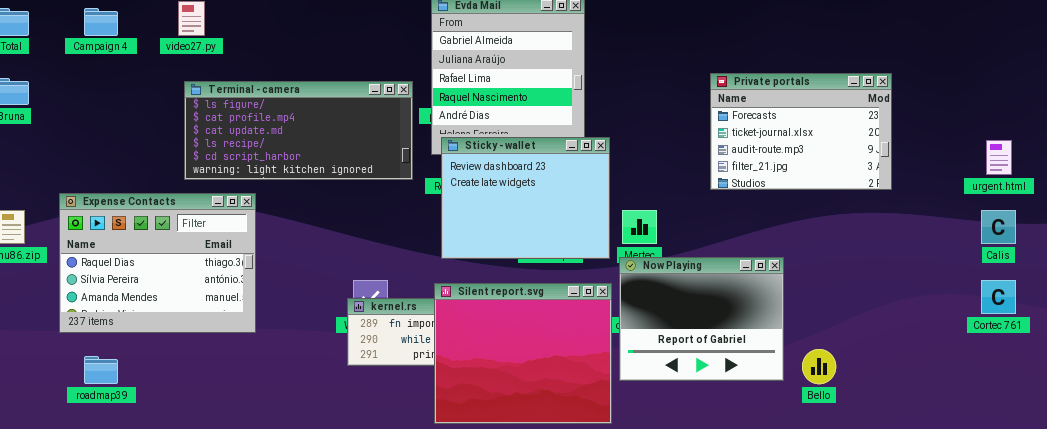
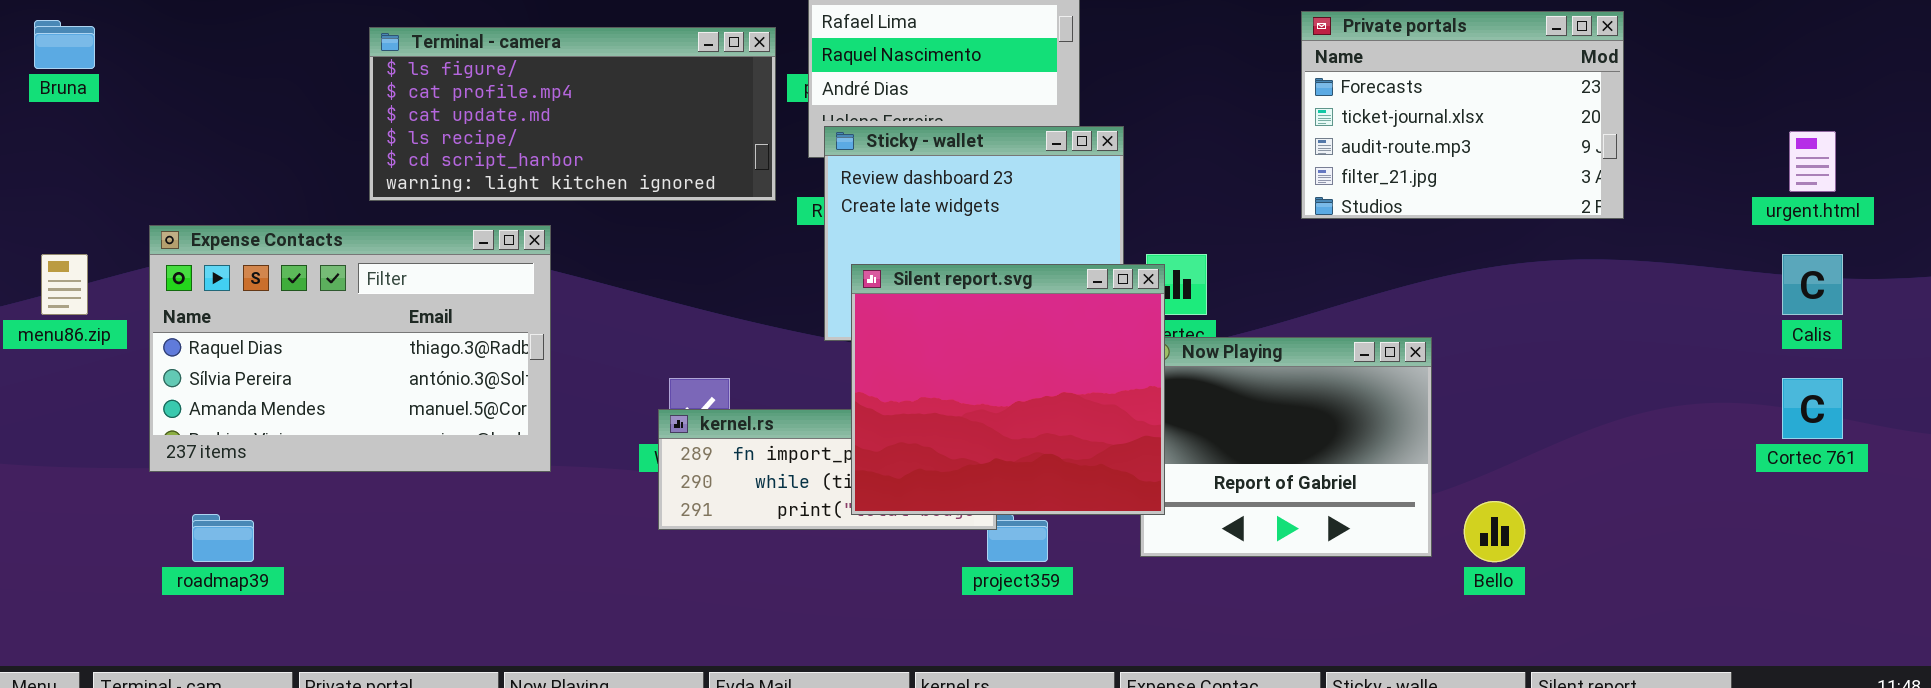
Expense Contacts: [59,193,256,333] -> [149,225,551,472], resized
Silent report.svg: [434,283,612,424] -> [851,264,1165,515], moved

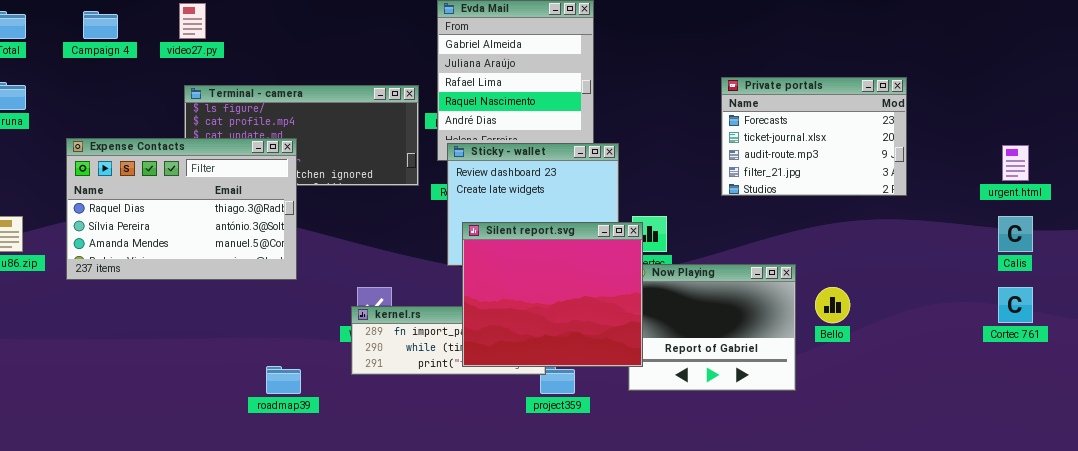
Expense Contacts: [149,225,551,472] -> [66,138,297,280], moved
Bello: [1464,501,1525,562] -> [815,287,850,323], moved
roadmap39: [192,514,254,562] -> [266,366,301,394], moved

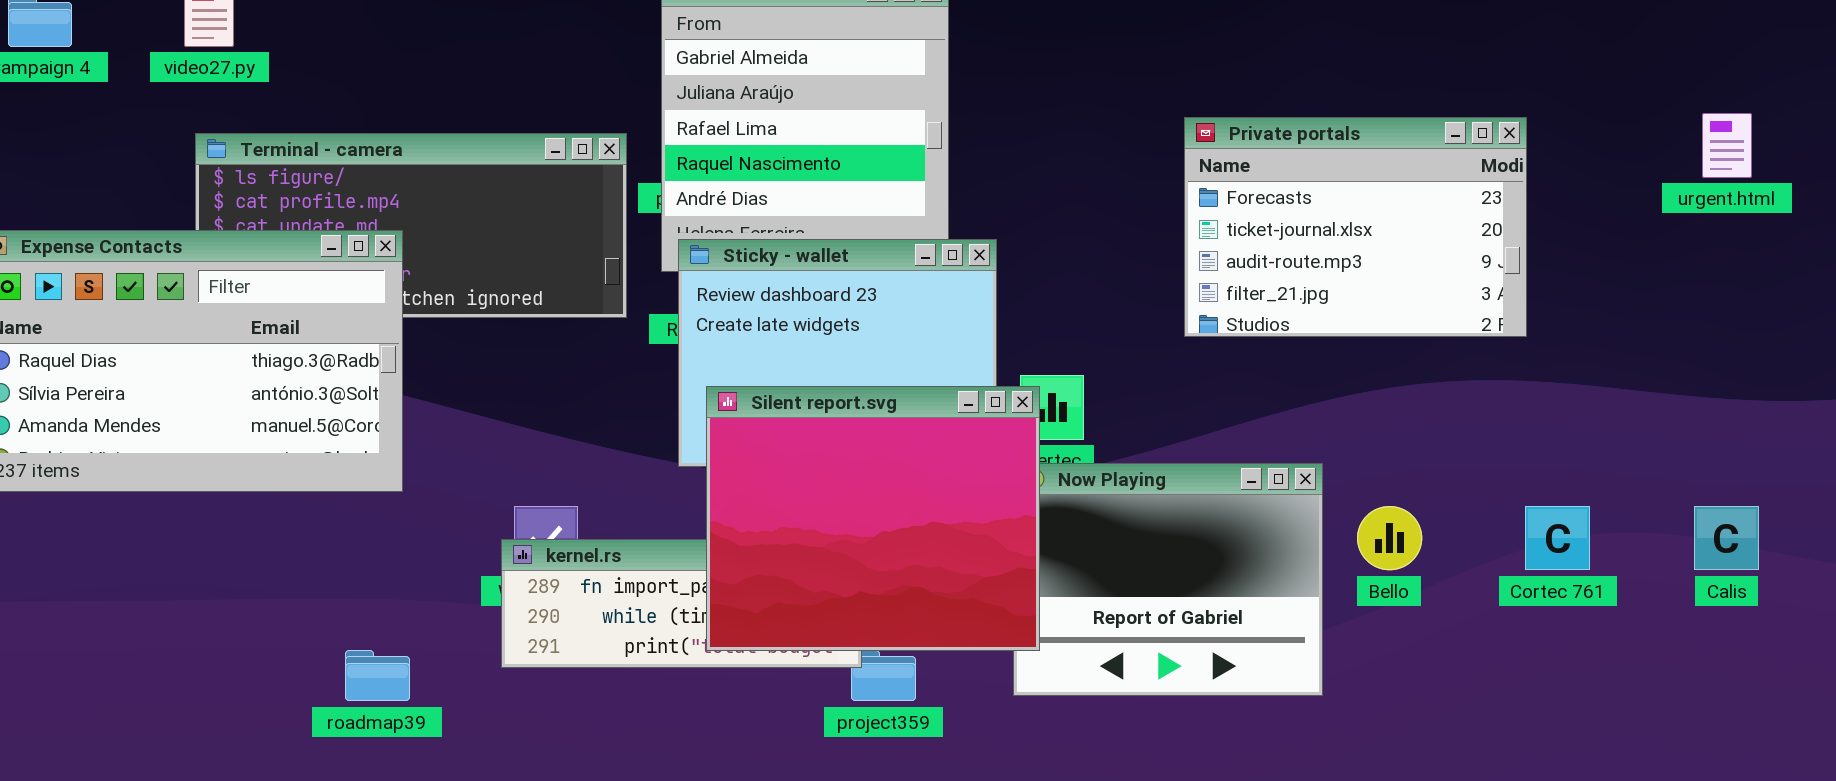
urgent.html: [1002,145,1029,181] -> [1702,113,1752,178], moved
Calis: [998,216,1033,252] -> [1694,506,1759,570], moved
Cortec 761: [998,287,1033,323] -> [1525,506,1590,570], moved

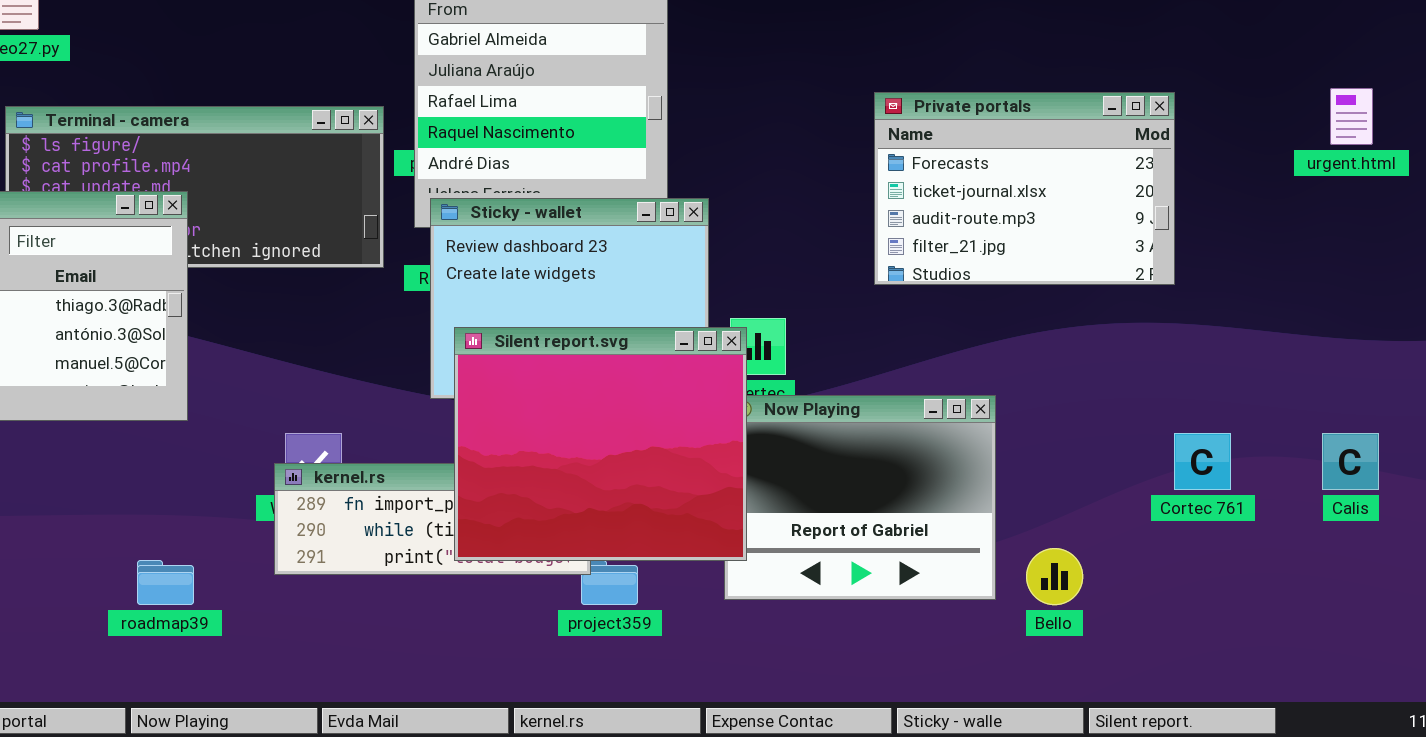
Bello: [1357,506,1422,570] -> [1026,548,1083,605], moved

